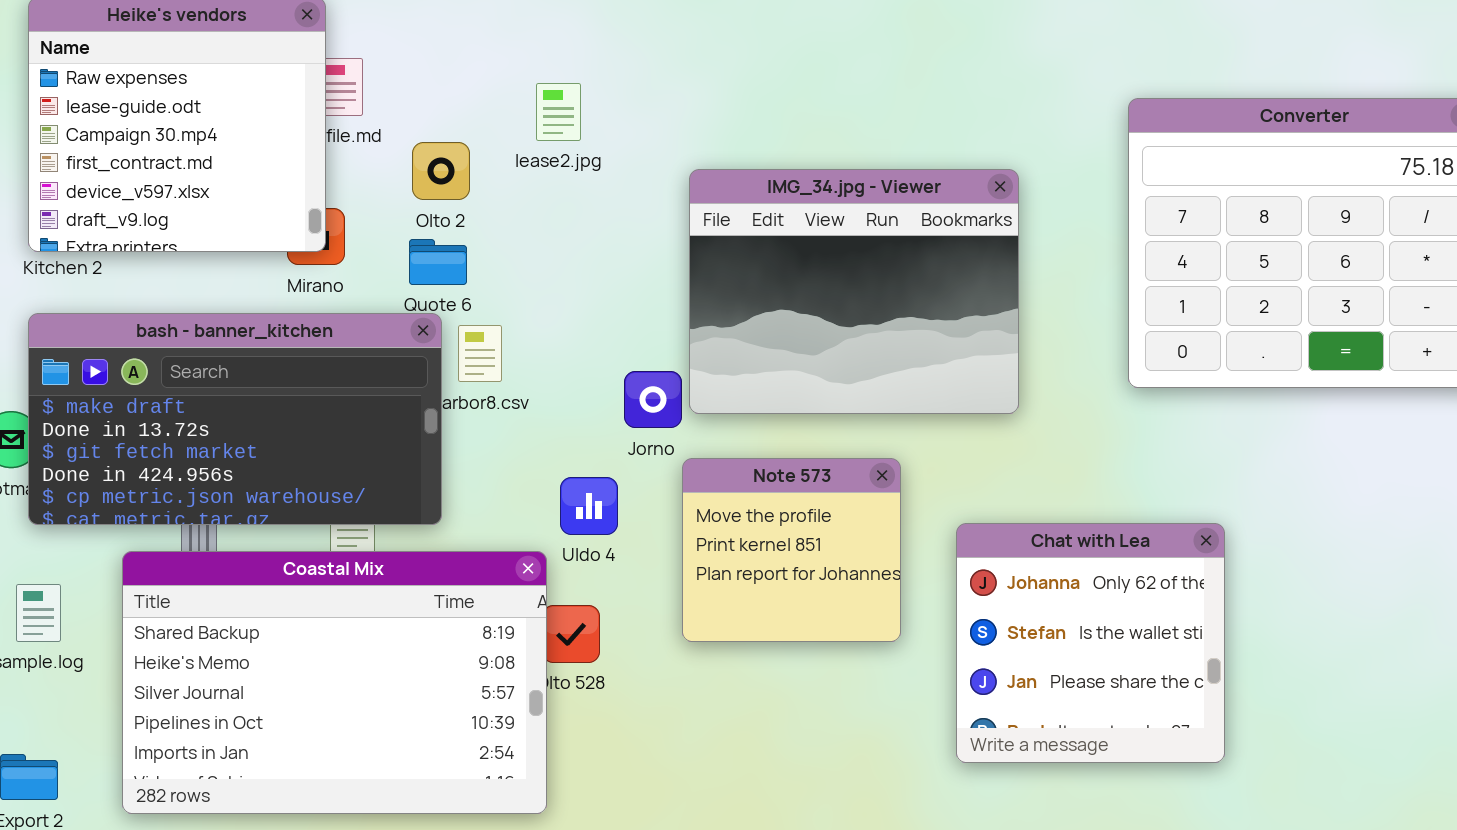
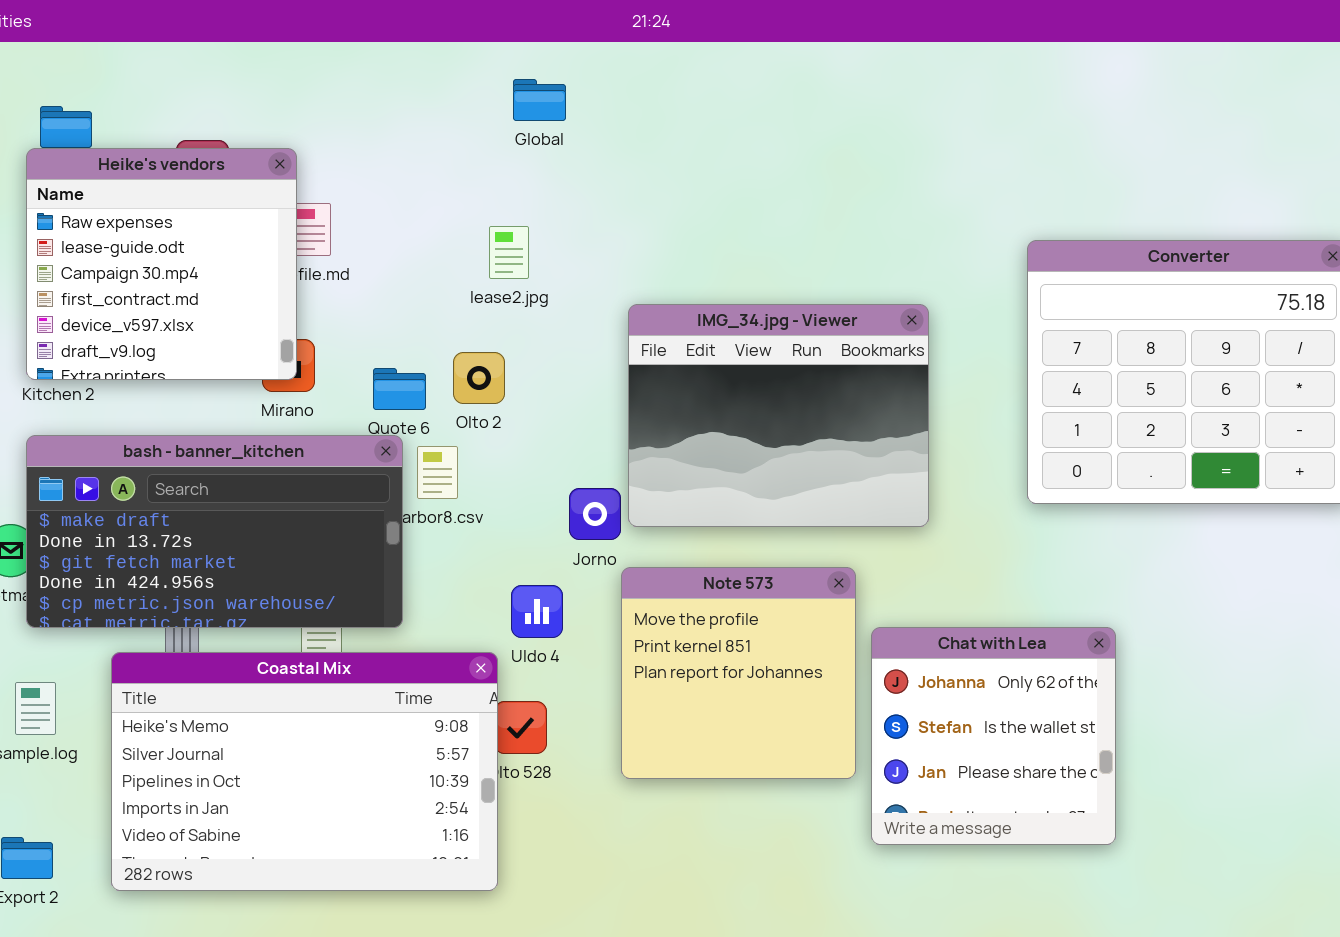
Olto 2: [412,142,470,200] -> [453,352,505,404], moved
Note 573: [682,458,901,642] -> [621,567,856,779], resized
Coastal Mix: [122,551,547,814] -> [111,652,498,891], scrolled down 1 row

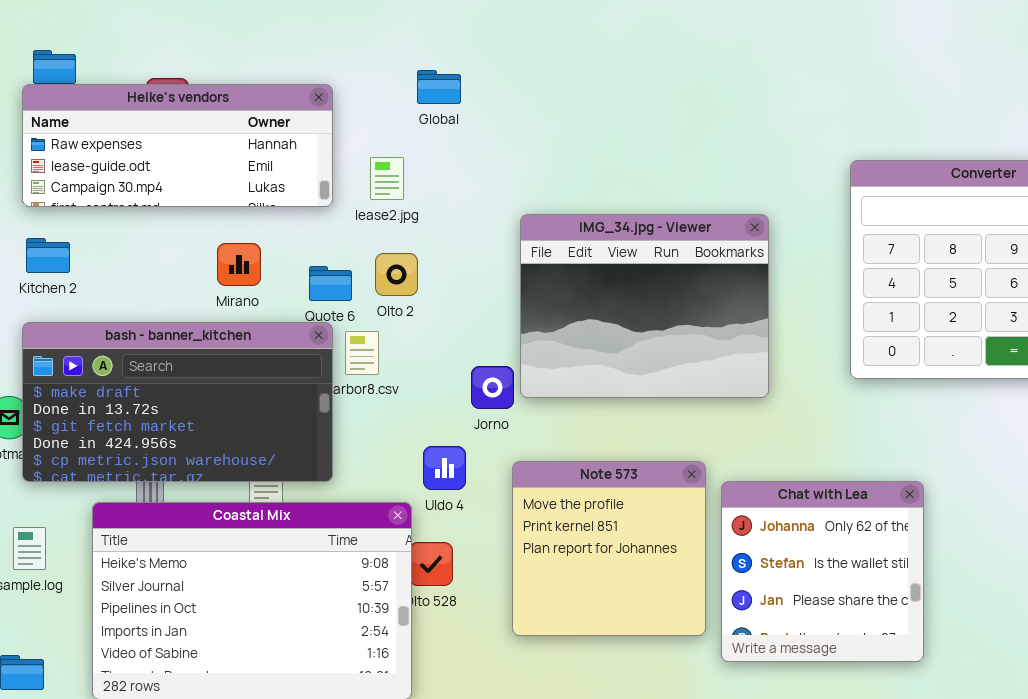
Global: [513,79,566,121] -> [417,70,461,104], moved
Heike's vendors: [26,148,297,380] -> [22,84,333,207], resized
lease2.jpg: [489,226,529,279] -> [370,157,404,200], moved
Note 573: [621,567,856,779] -> [512,461,706,636], moved

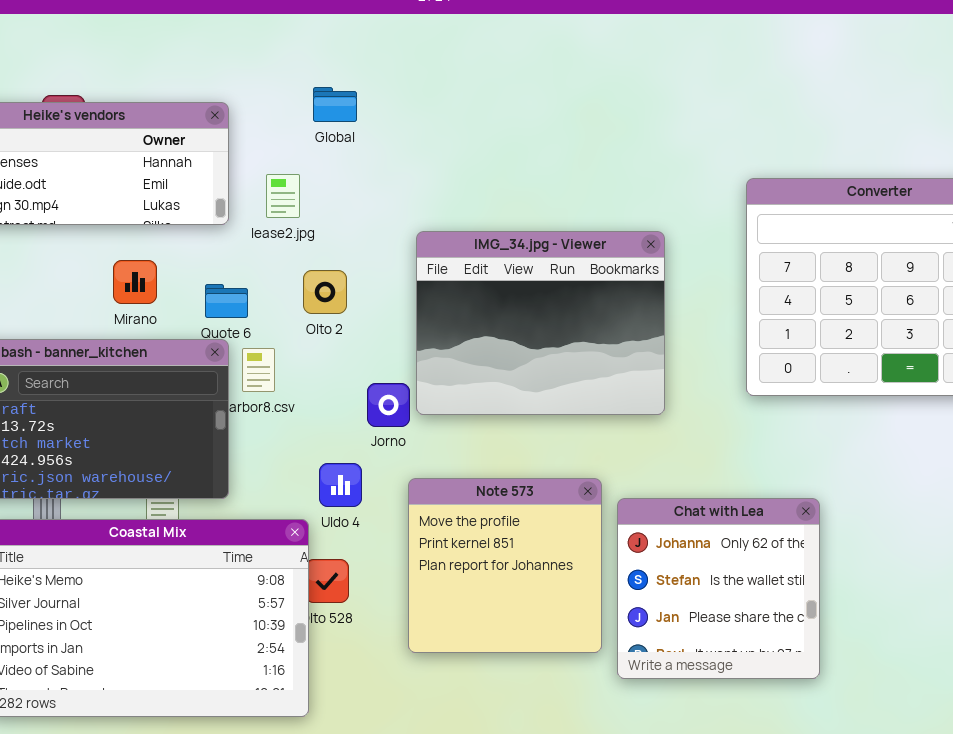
Olto 2: [375,253,418,296] -> [303,270,347,314], moved

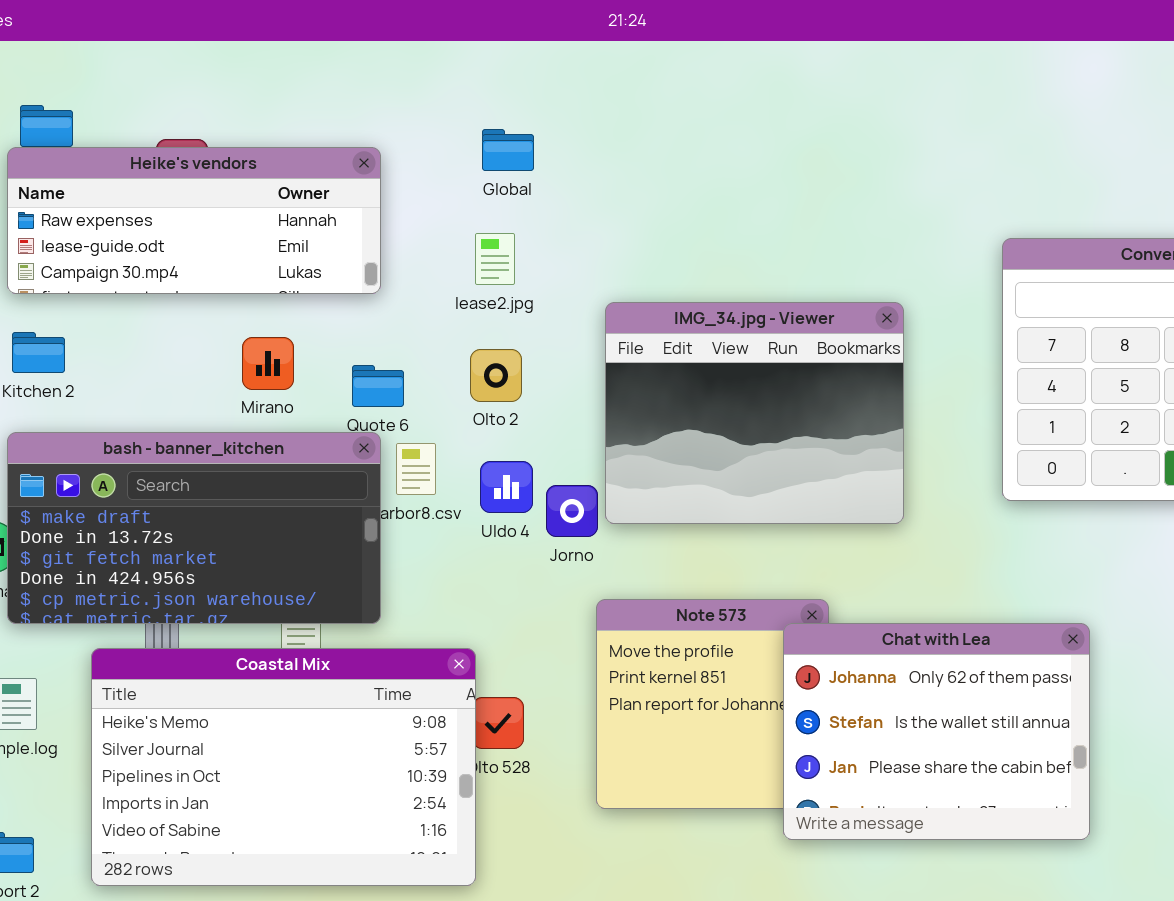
lease2.jpg: [266,174,300,218] -> [475,233,515,285], moved
Uldo 4: [319,463,362,507] -> [480,461,533,513], moved
Chat with Lea: [617,498,820,679] -> [783,623,1090,840], resized

